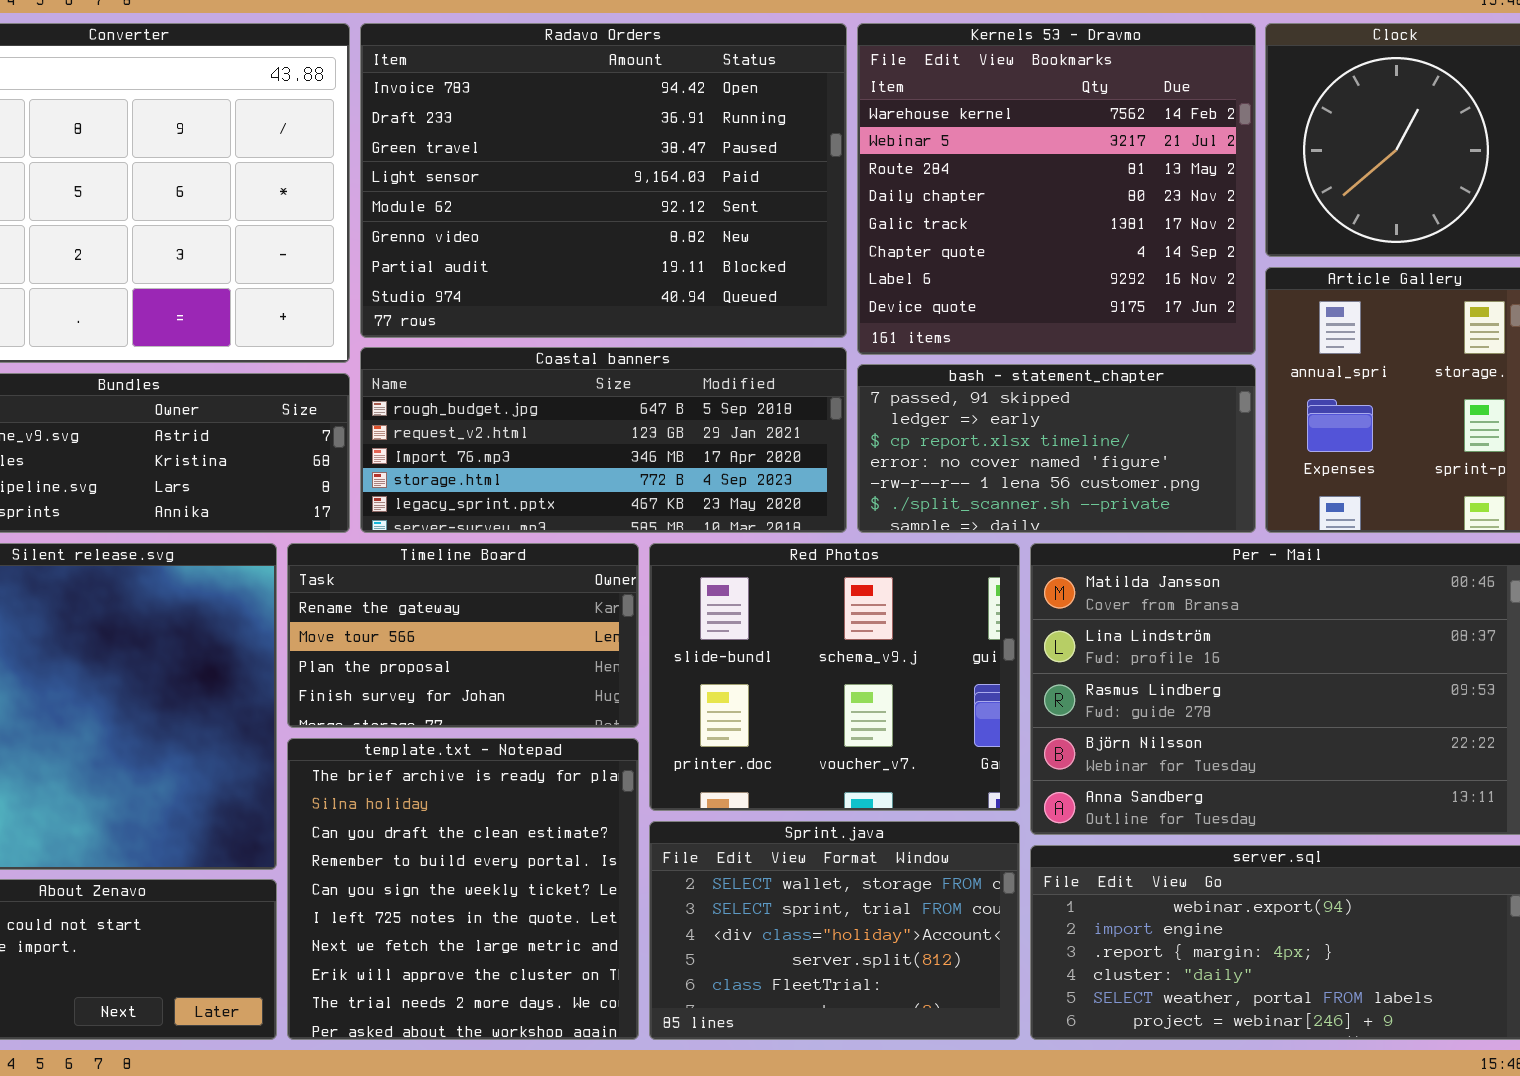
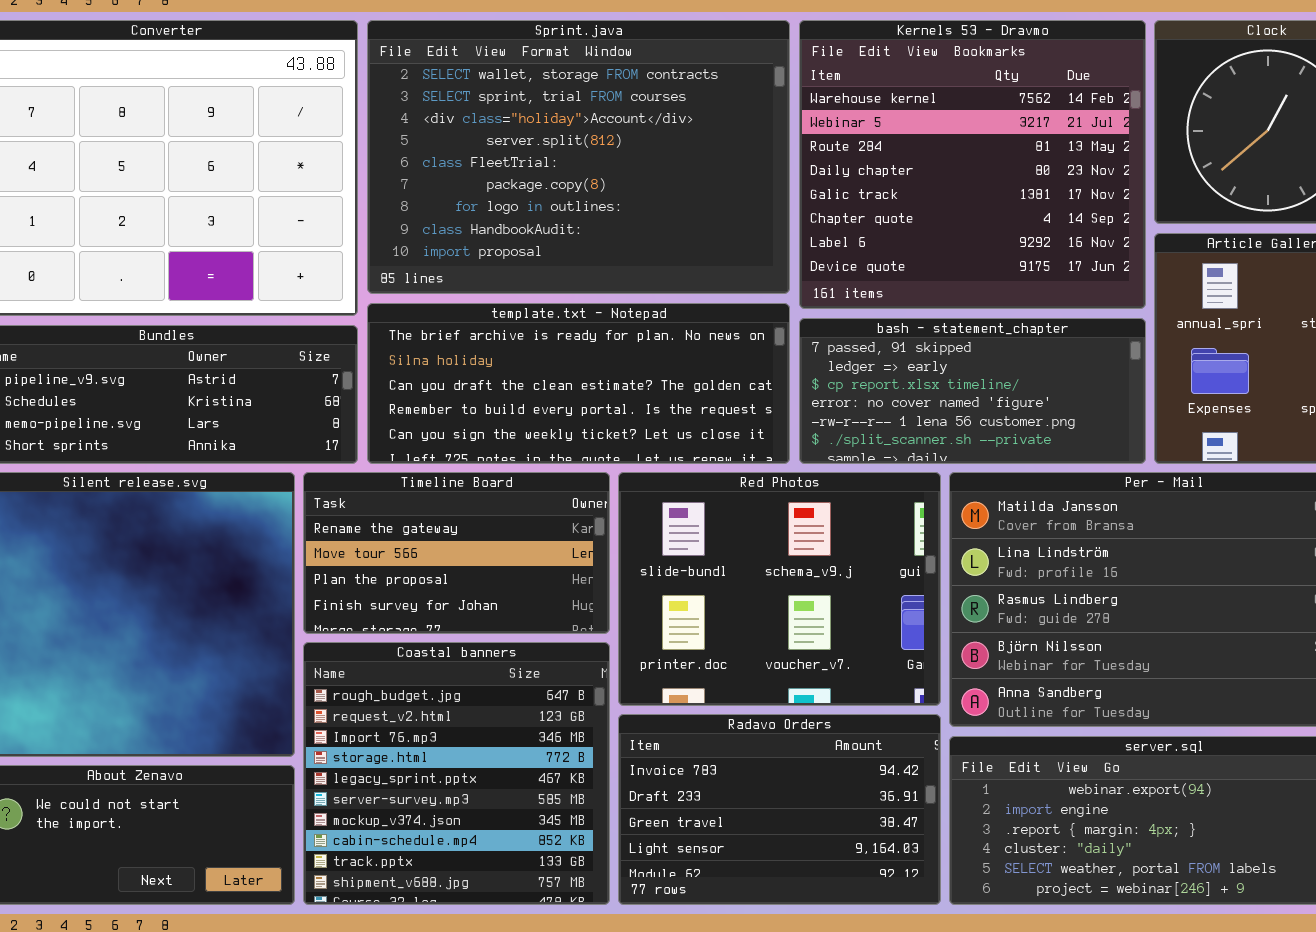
Radavo Orders: [360,23,847,338] -> [618,714,941,905], moved, resized
Coastal banners: [360,347,847,533] -> [303,642,610,905], moved, resized
template.txt - Notepad: [287,738,639,1040] -> [367,303,790,464], moved, resized
Sprint.java: [649,821,1020,1040] -> [367,20,790,294], moved, resized

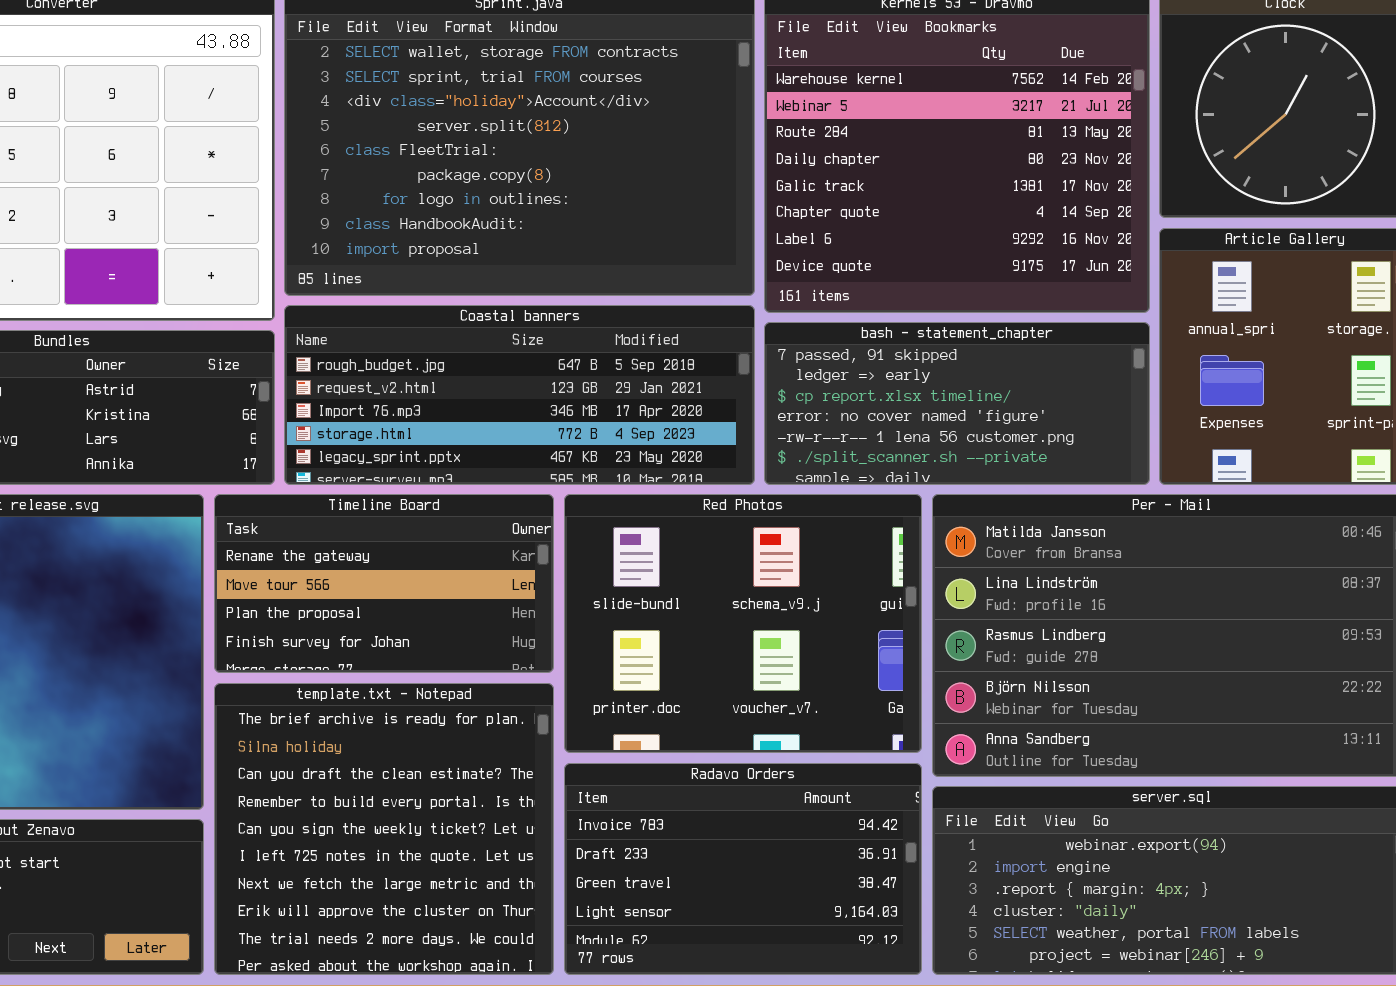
template.txt - Notepad: [367,303,790,464] -> [214,683,554,975], moved, resized
Coastal banners: [303,642,610,905] -> [284,305,755,485], moved, resized

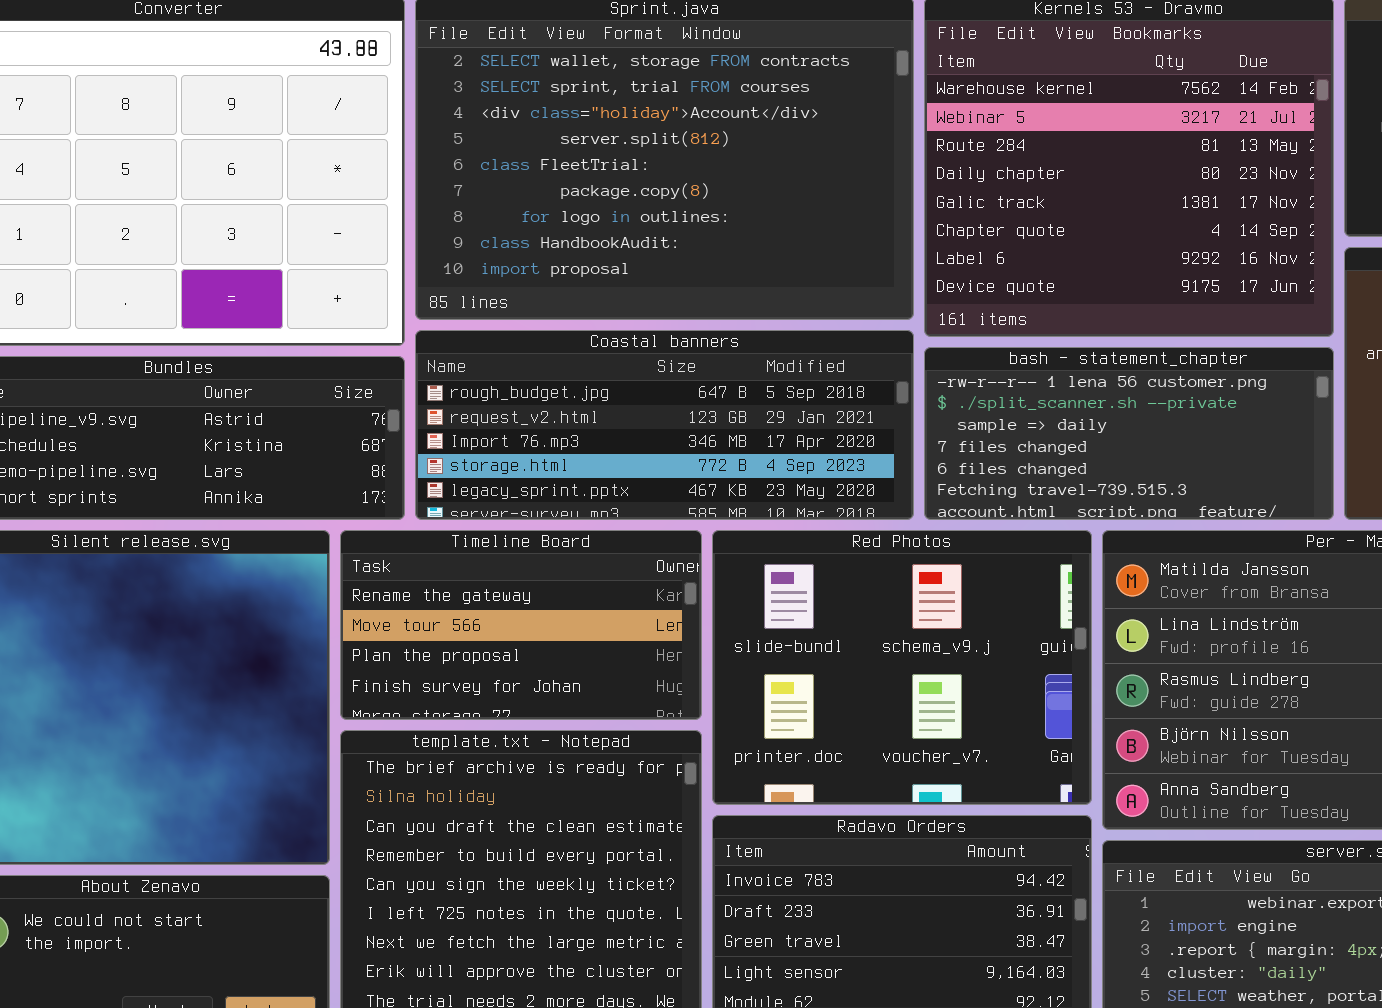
bash - statement_chapter: [764,322,1150,485] -> [924,347,1334,520], scrolled down 4 rows

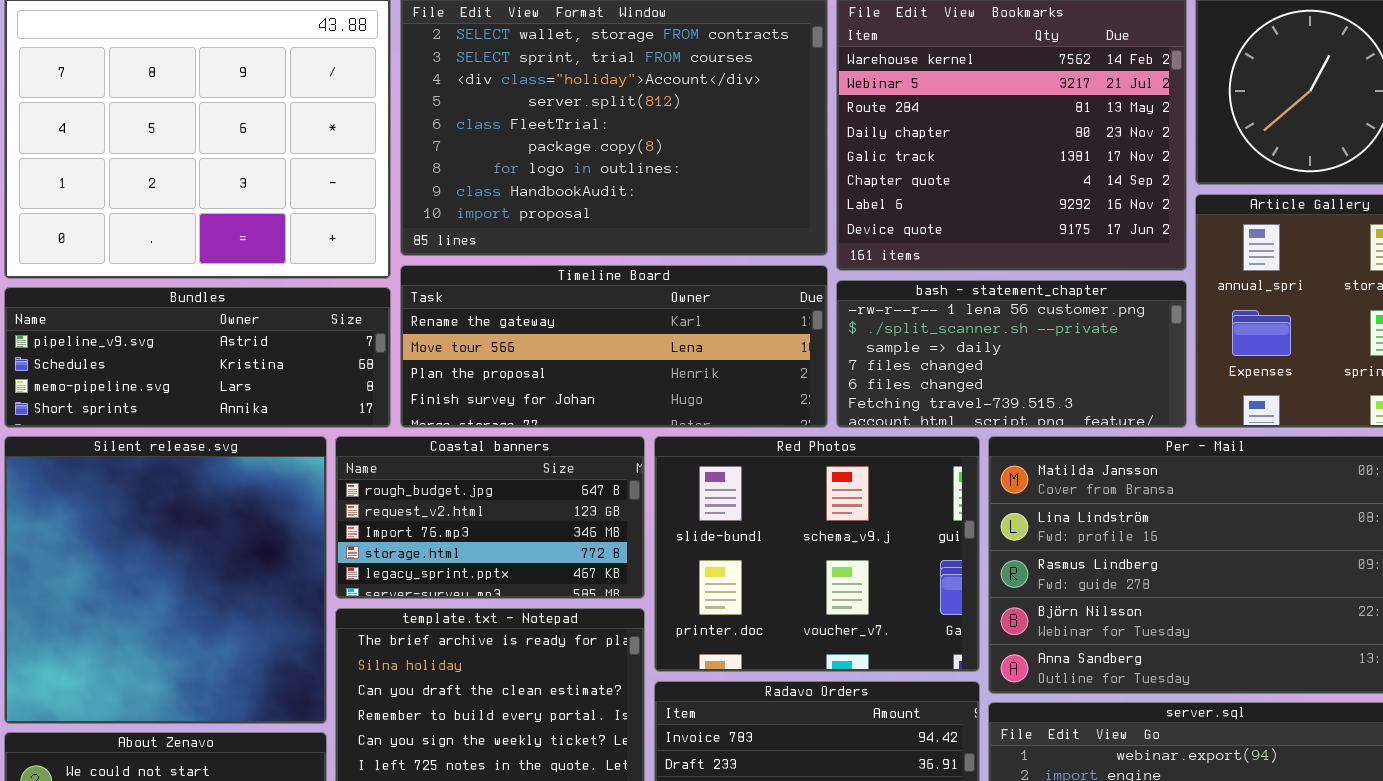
Coastal banners: [415,330,914,520] -> [335,436,645,599], moved, resized
Timeline Board: [340,530,702,720] -> [400,265,828,428], moved, resized

